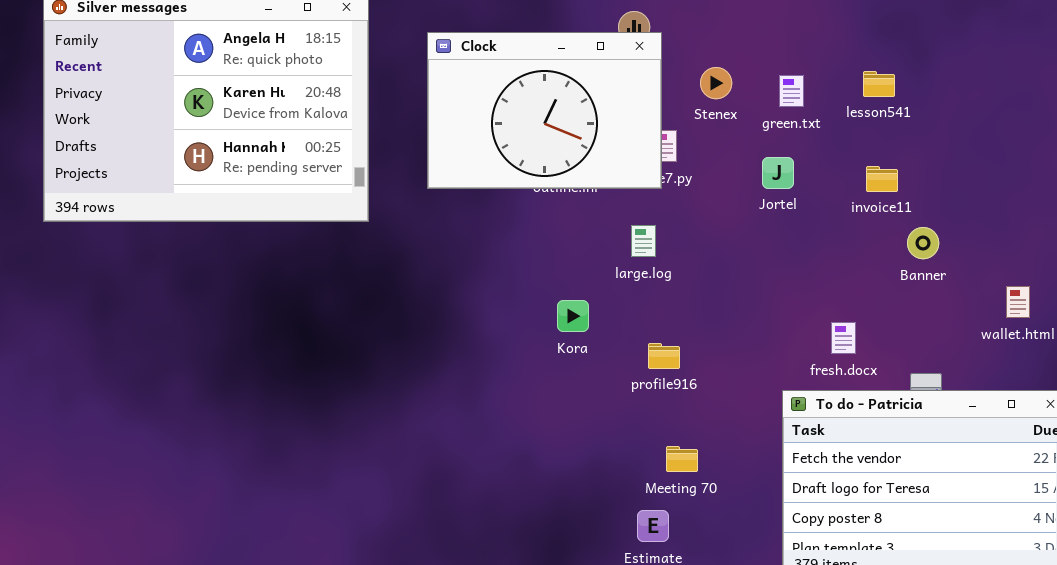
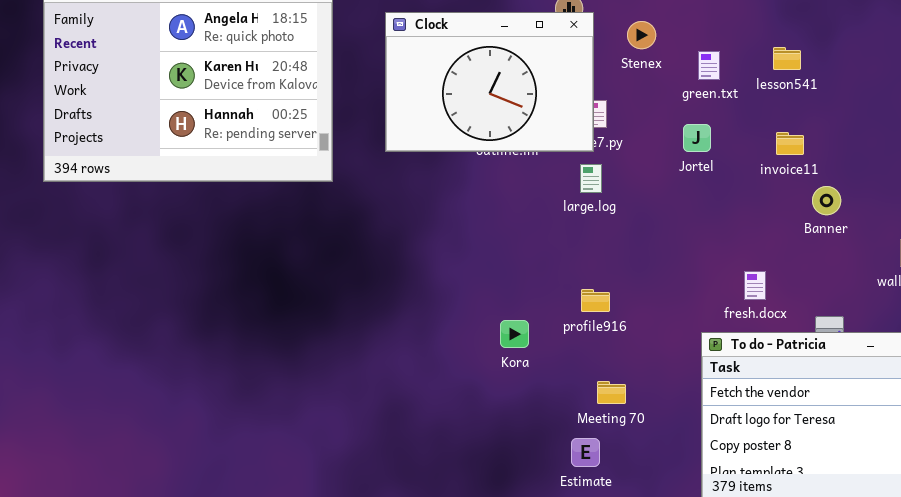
Stenex: [700,67,732,99] -> [627,21,656,49], moved
large.log: [631,225,656,257] -> [580,164,602,193], moved
Kora: [557,300,589,332] -> [500,320,529,348], moved

